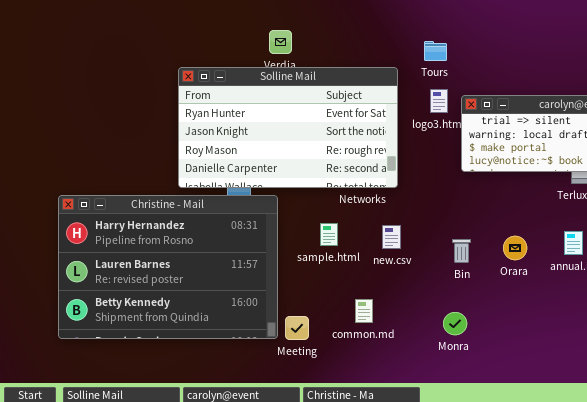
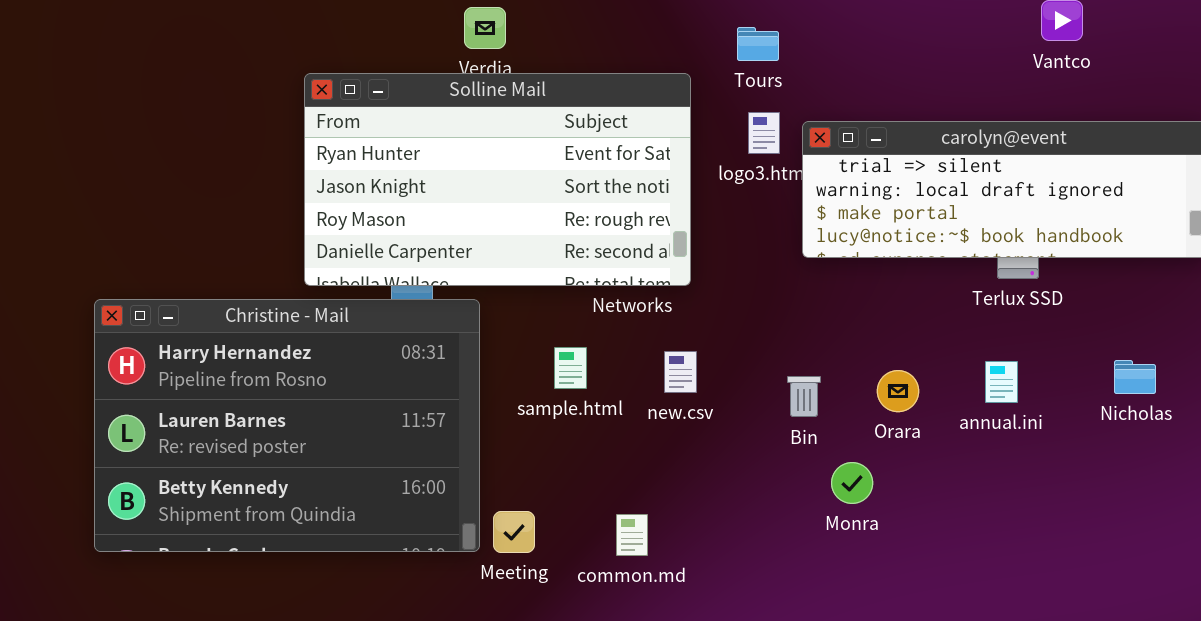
common.md: [355,299,373,323] -> [616,514,648,556], moved
Monra: [443,312,467,335] -> [831,462,873,504], moved

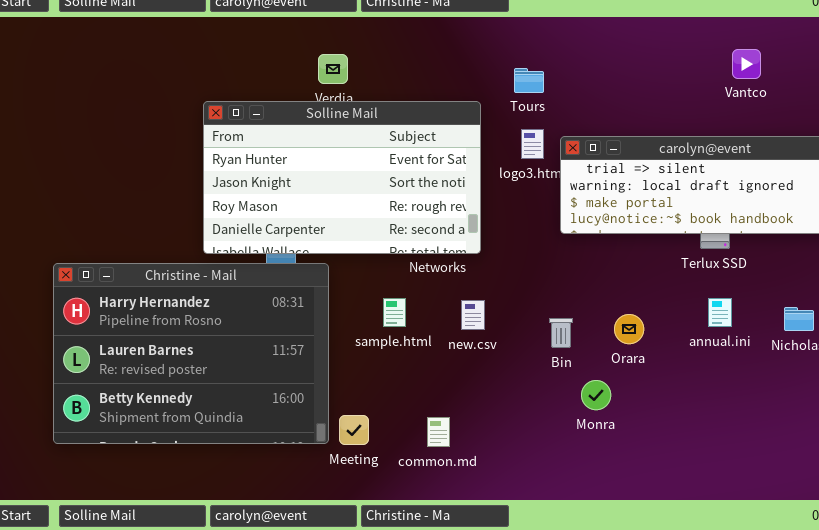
annual.ini: [985,361,1018,403] -> [708,298,732,327], moved

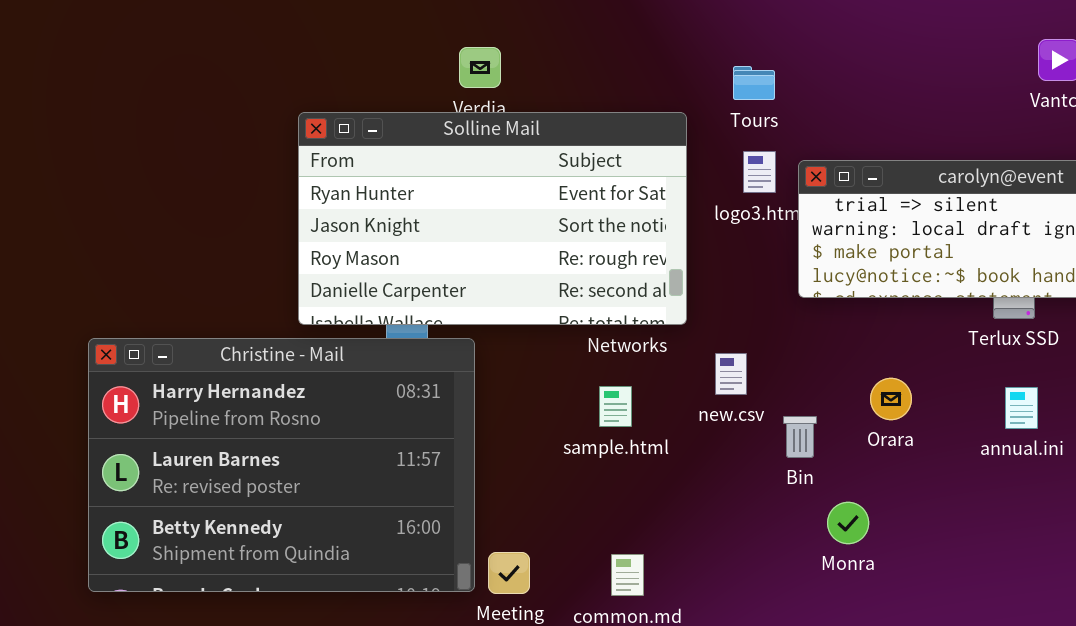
sample.html: [383,298,406,327] -> [599,386,632,427], moved
new.csv: [461,300,485,330] -> [715,353,747,395], moved
Orara: [614,314,644,344] -> [870,378,912,420], moved

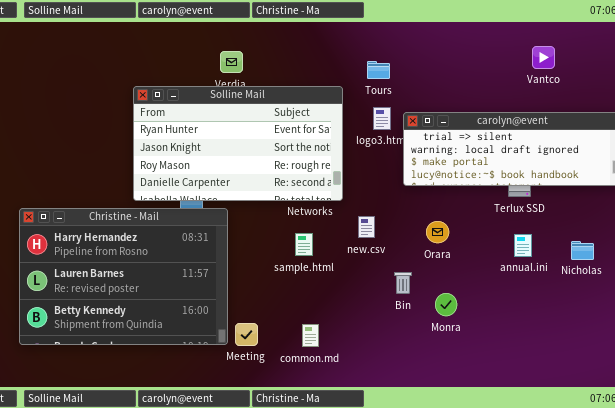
Orara: [870,378,912,420] -> [426,221,449,243], moved
Bin: [783,416,817,458] -> [394,272,412,294], moved
Monra: [827,502,869,544] -> [435,293,457,316], moved

